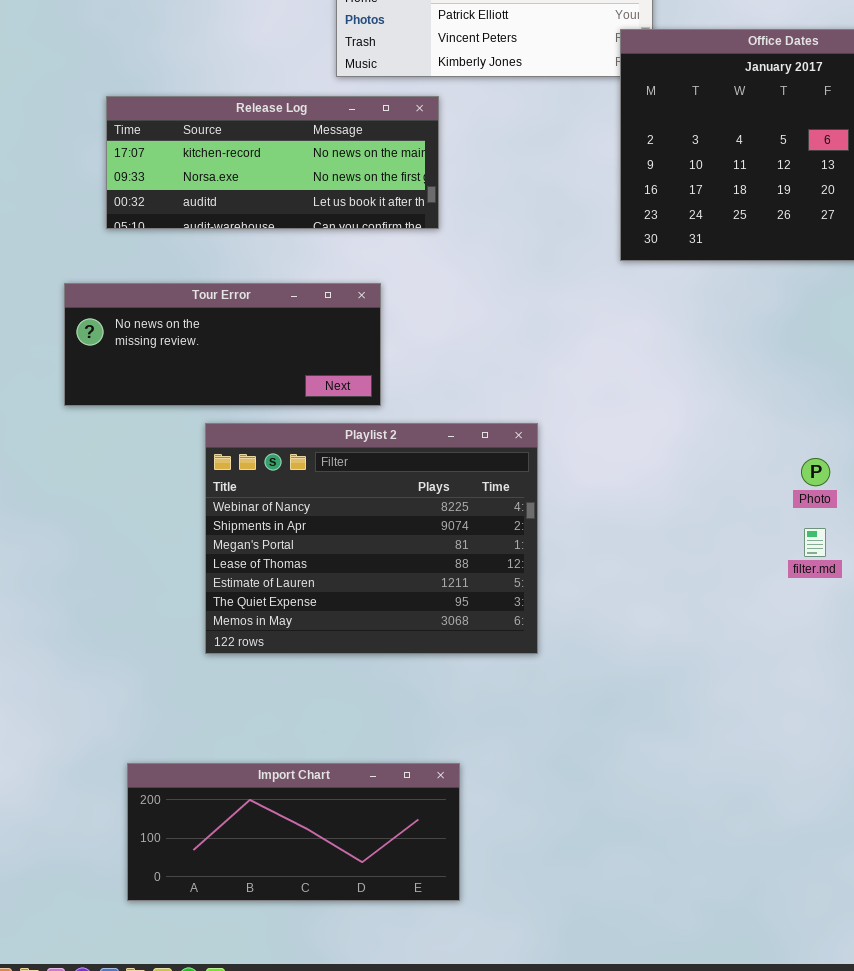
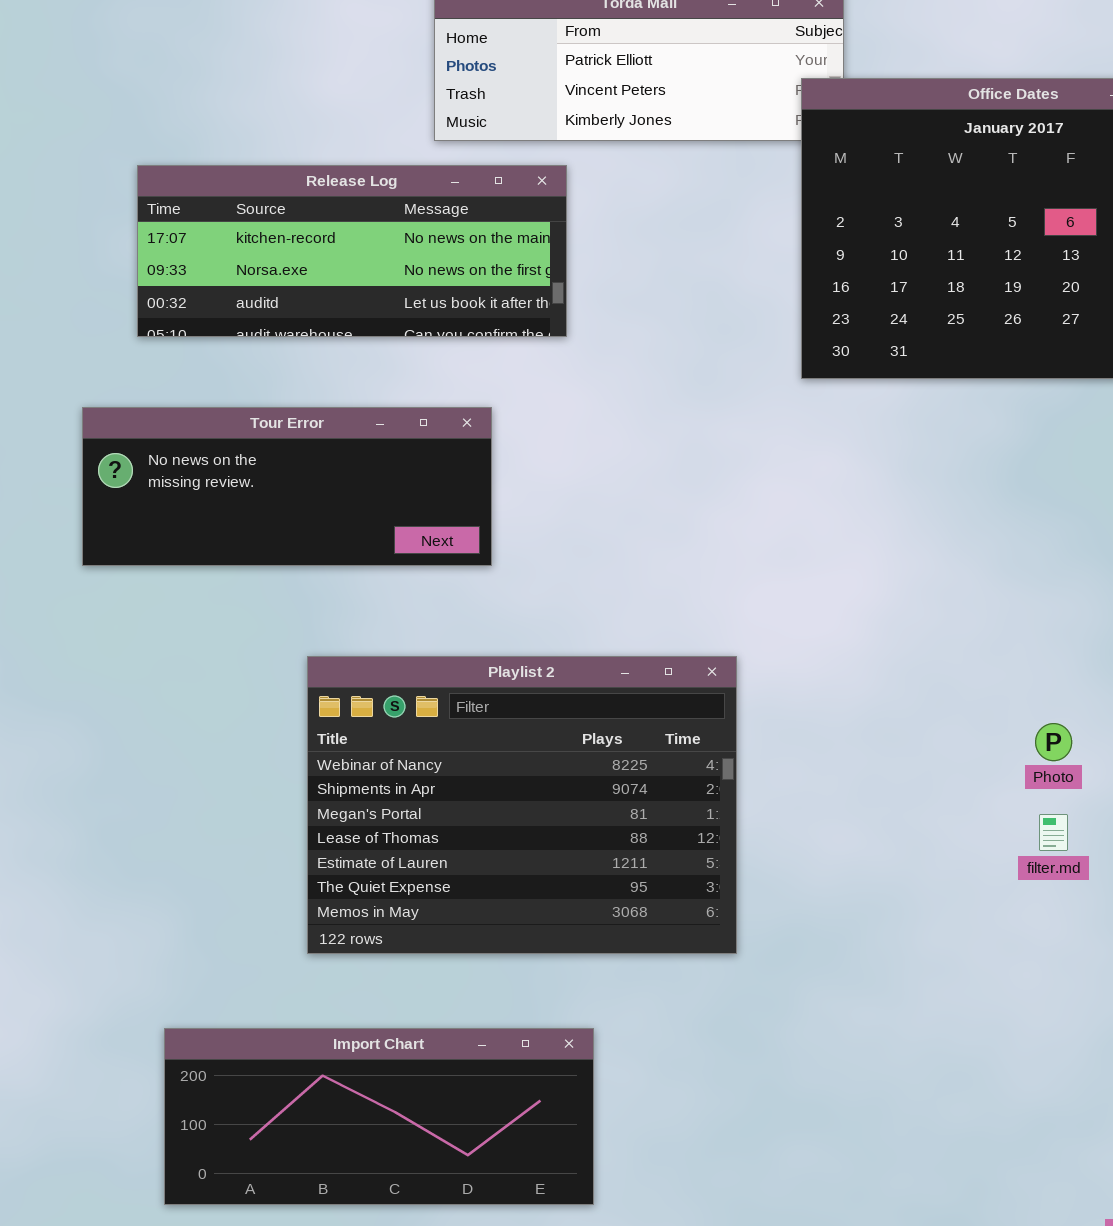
Playlist 2: [205,423,538,654] -> [307,656,737,954], moved
Photo: [801,458,830,486] -> [1035,723,1072,761], moved
filter.md: [804,528,826,557] -> [1039,814,1068,851], moved

